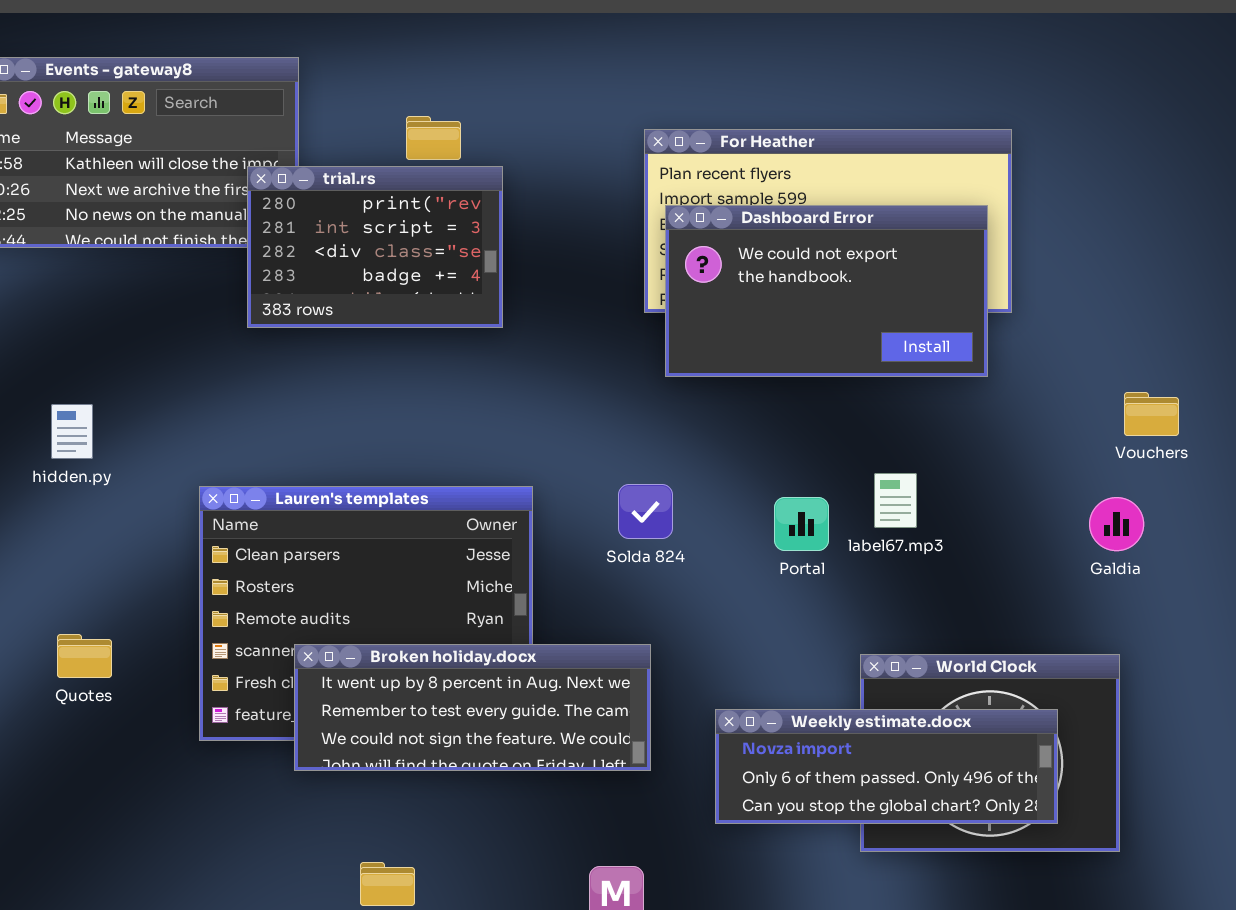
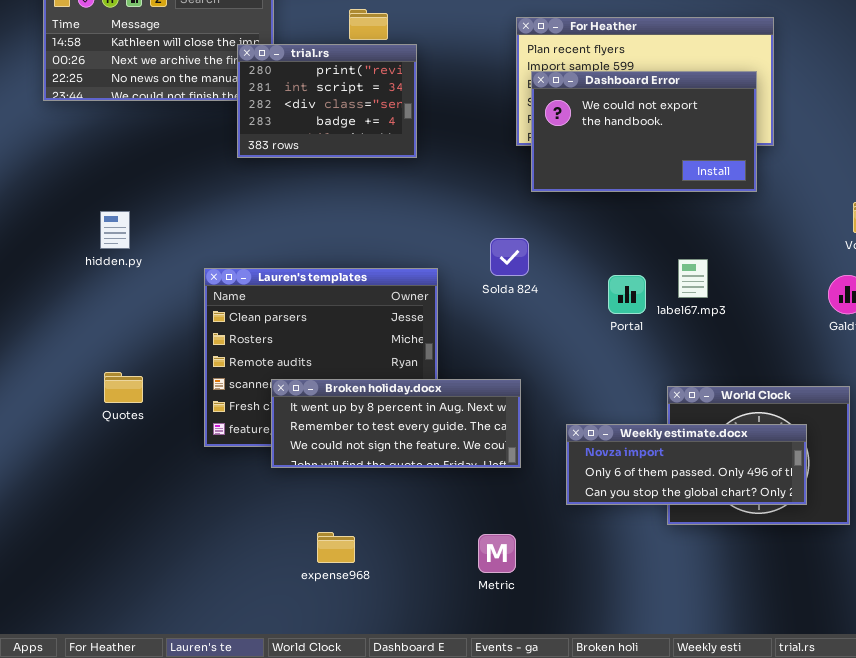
Solda 824: [618,484,673,539] -> [490,238,529,276], moved

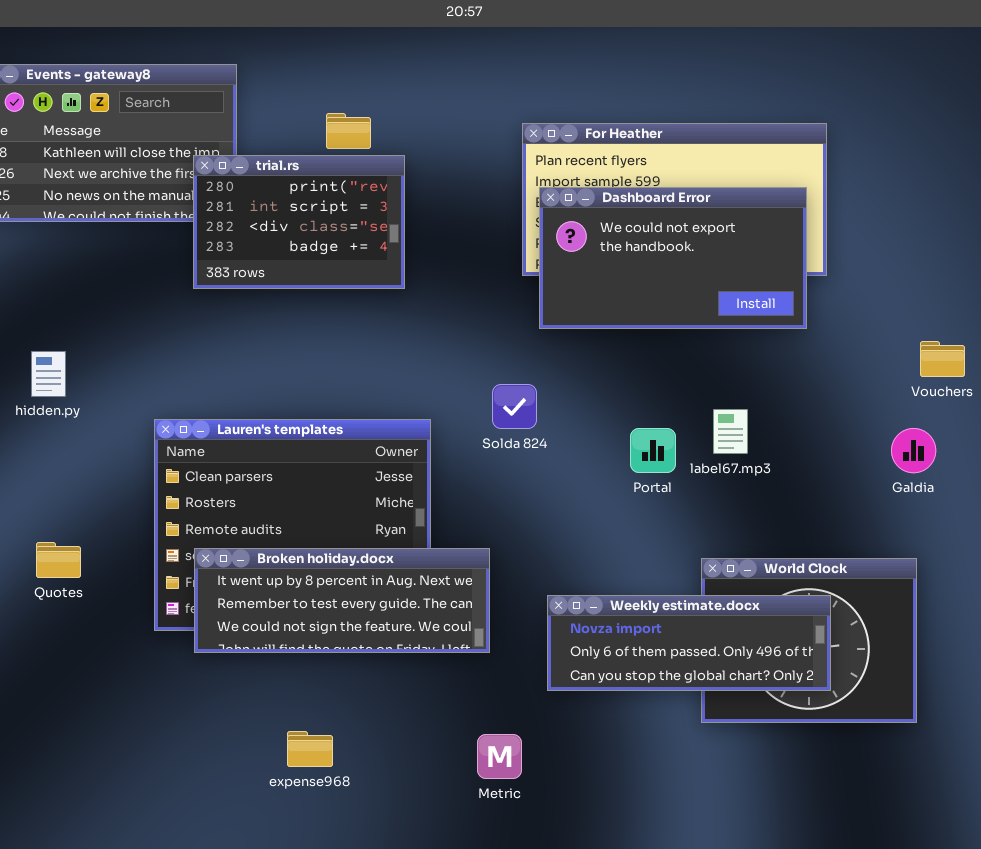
Broken holiday.docx: [271,379,521,468] -> [194,548,490,653], moved
Weekly estimate.docx: [566,424,807,505] -> [547,595,831,691], moved

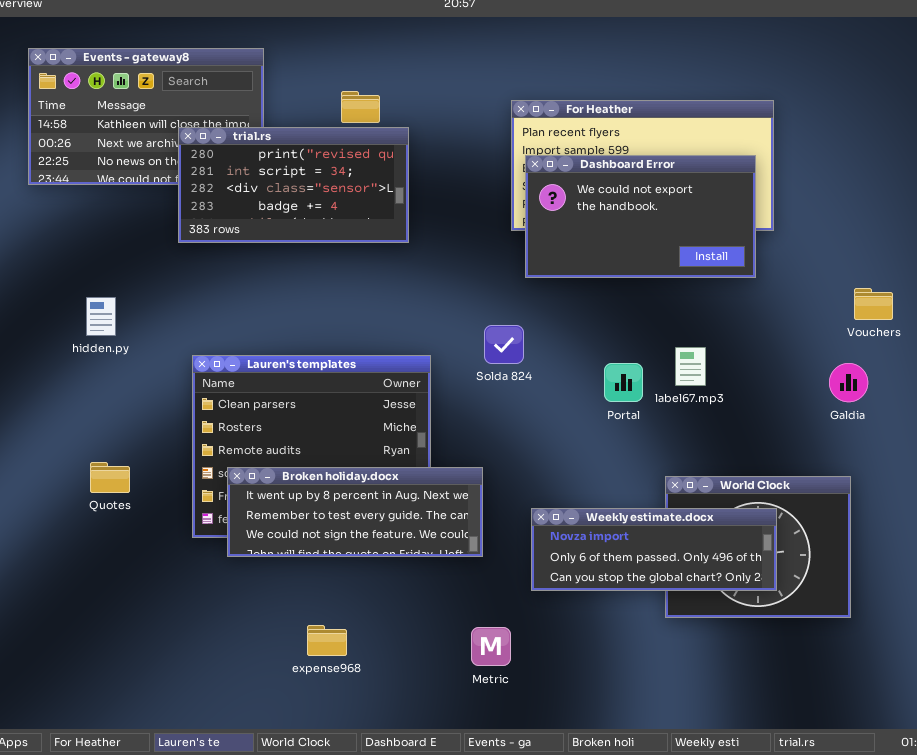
trial.rs: [193,155,405,289] -> [178,127,409,243], resized

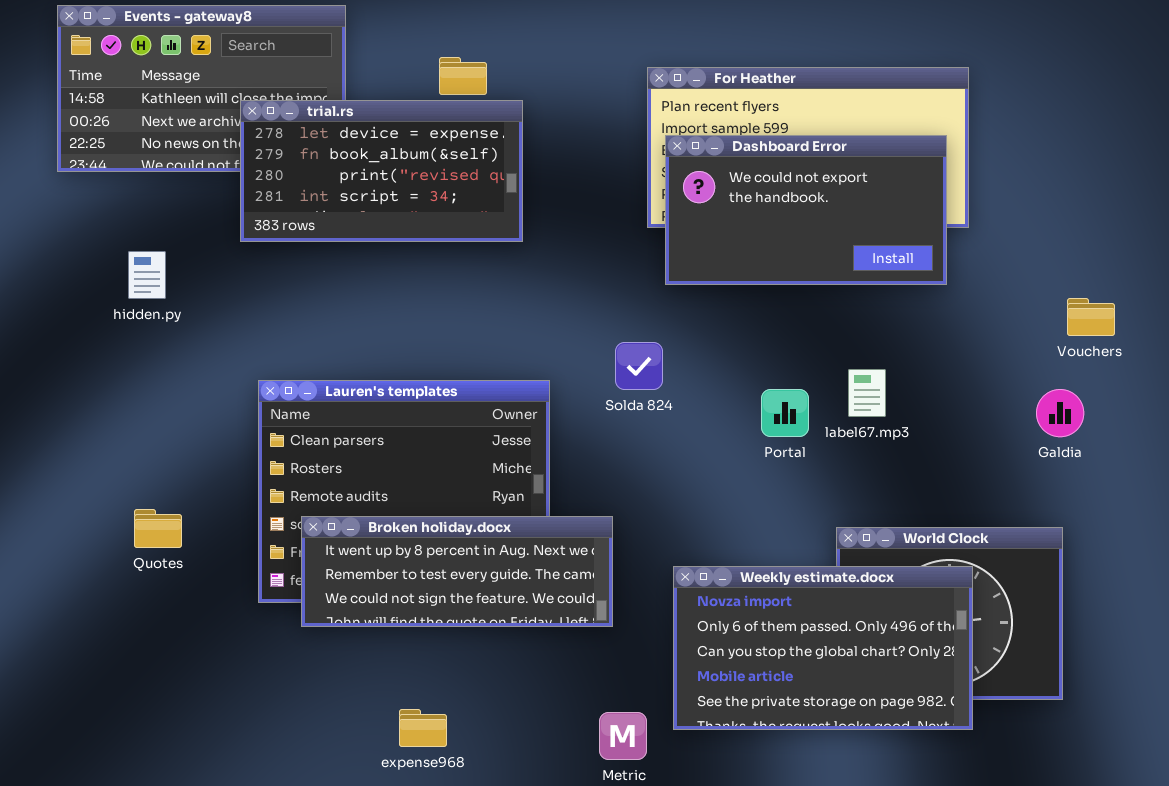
trial.rs: [178,127,409,243] -> [240,100,523,242], scrolled up 2 rows
hidden.py: [86,297,116,336] -> [128,251,166,299], moved
Weekly estimate.docx: [531,508,777,591] -> [673,566,973,730], resized

